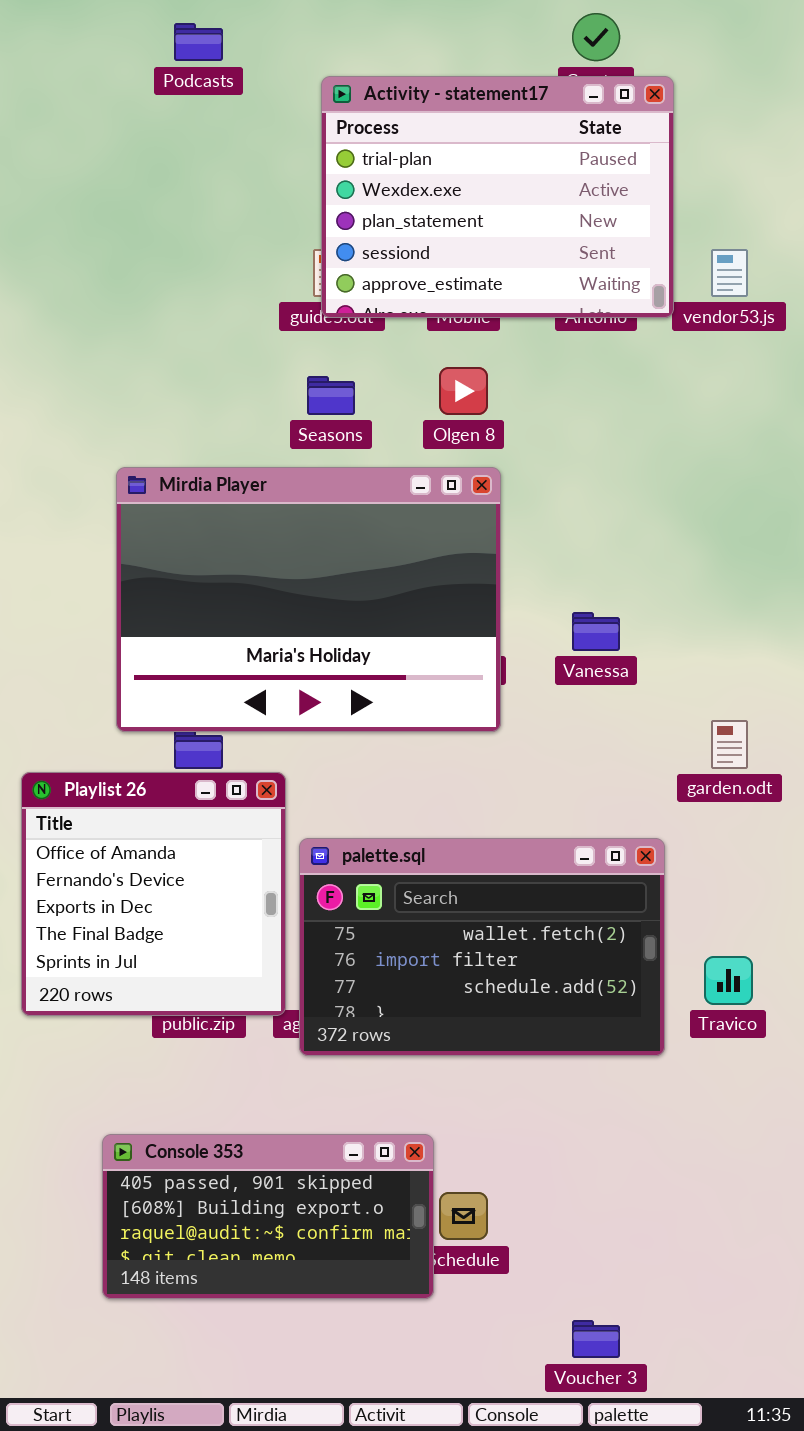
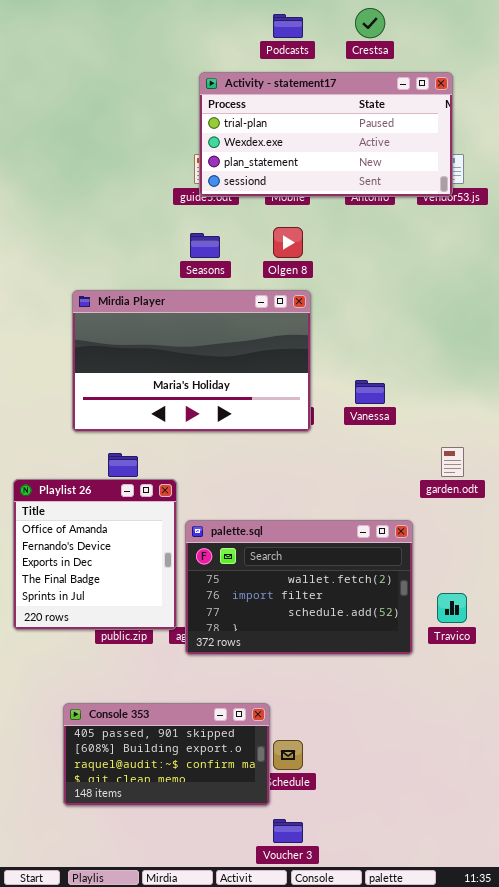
Podcasts: [174,23,223,61] -> [273,14,303,38], moved
Activity - statement17: [321,76,674,318] -> [199,72,453,197], resized
Mirdia Player: [116,467,501,732] -> [72,290,311,432], resized
Voucher 3: [572,1320,620,1358] -> [273,819,303,843], moved

